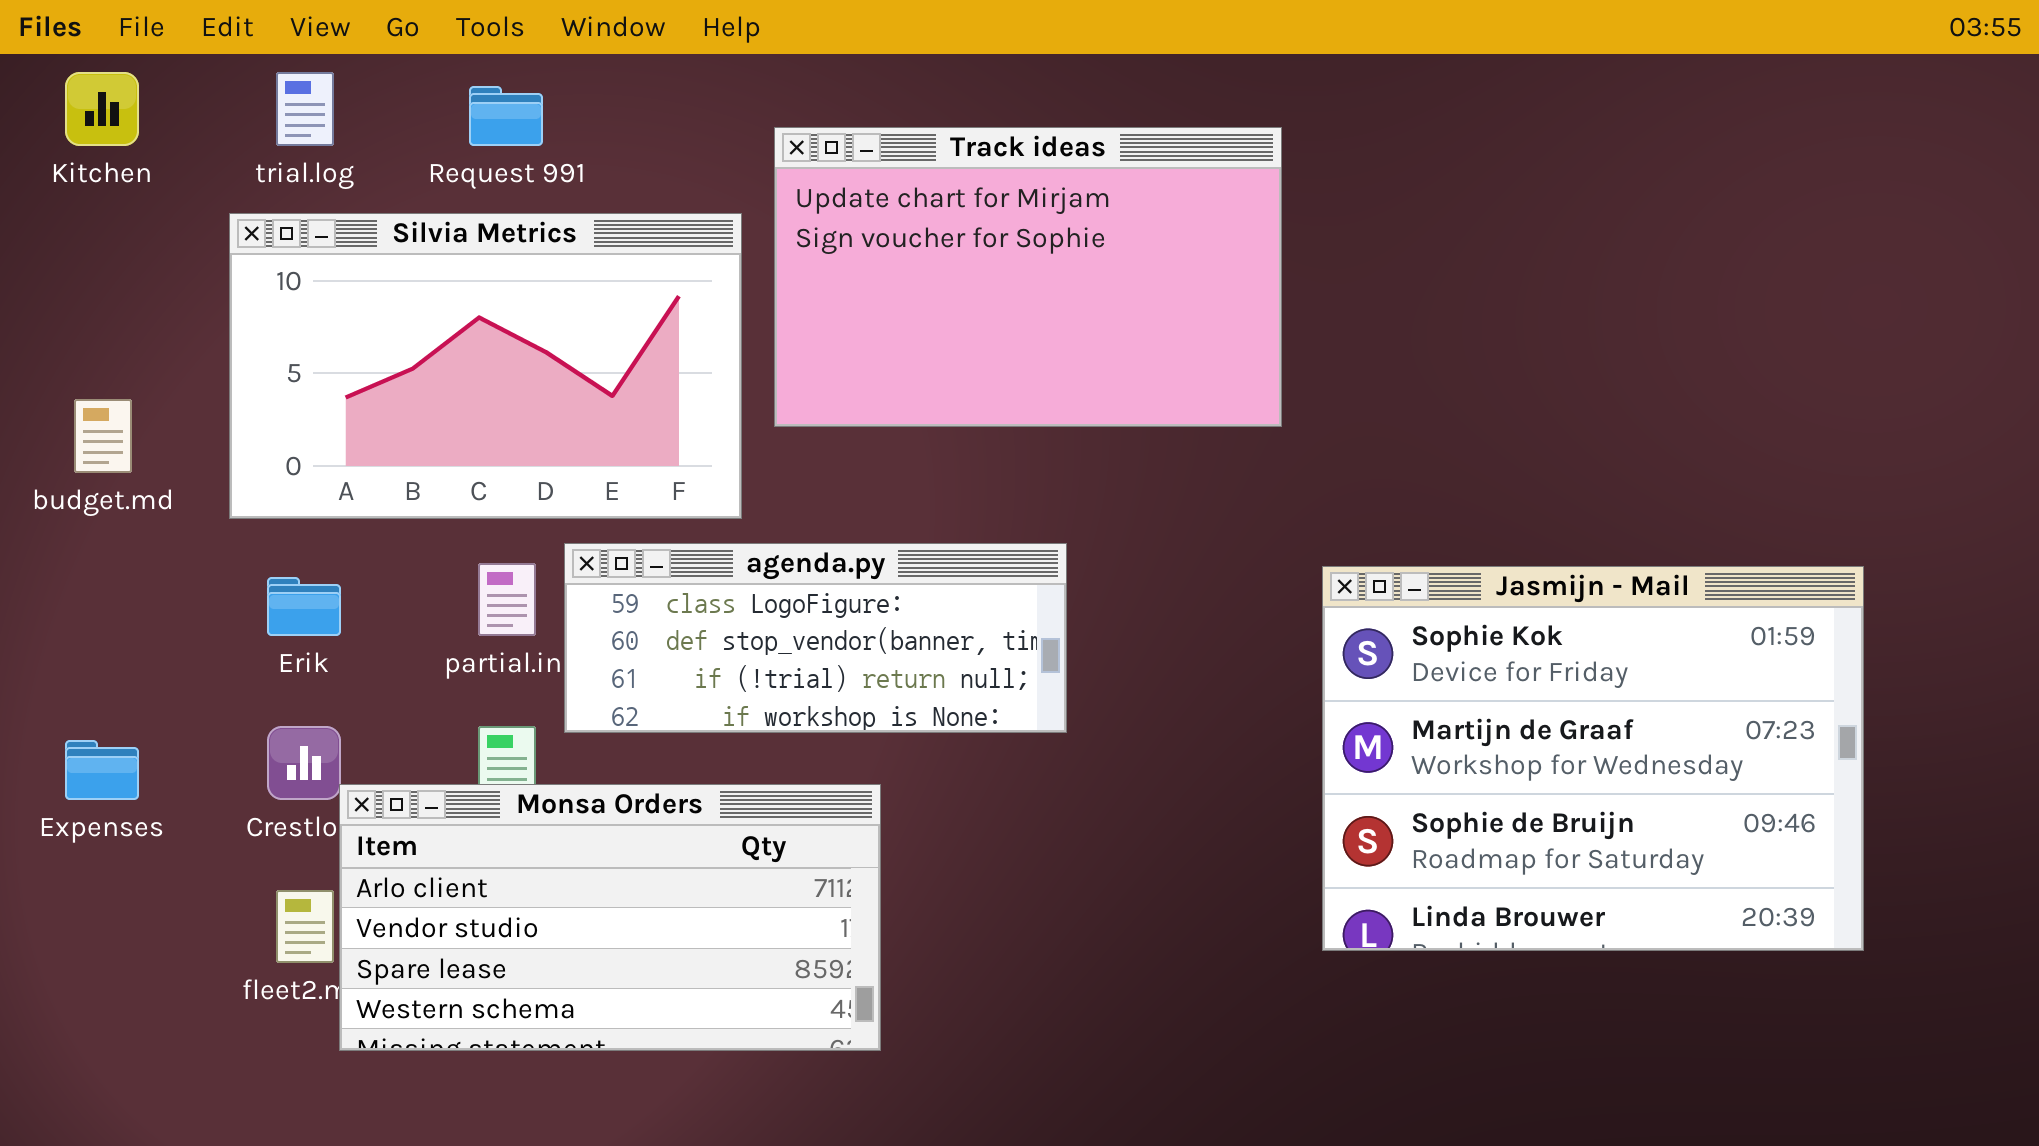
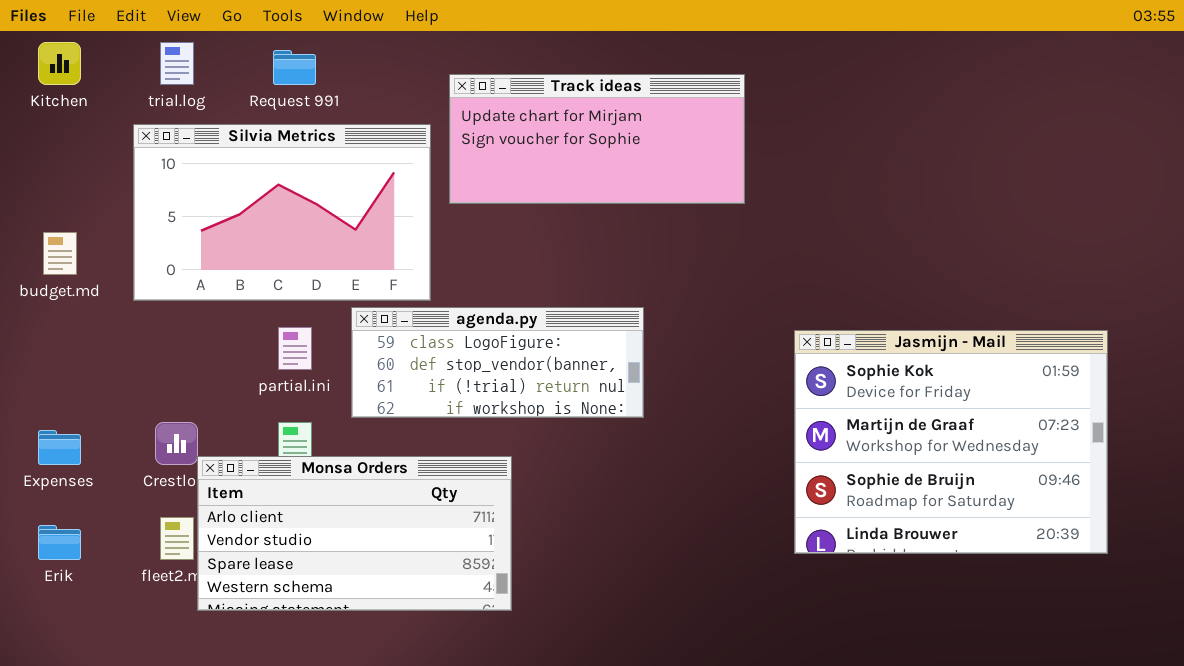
Track ideas: [774,127,1282,427] -> [449,74,745,204], resized
agenda.py: [564,543,1067,733] -> [351,307,644,418], moved
Jasmijn - Mail: [1322,566,1864,951] -> [794,330,1108,554], moved
Erik: [267,577,341,636] -> [38,525,81,560], moved

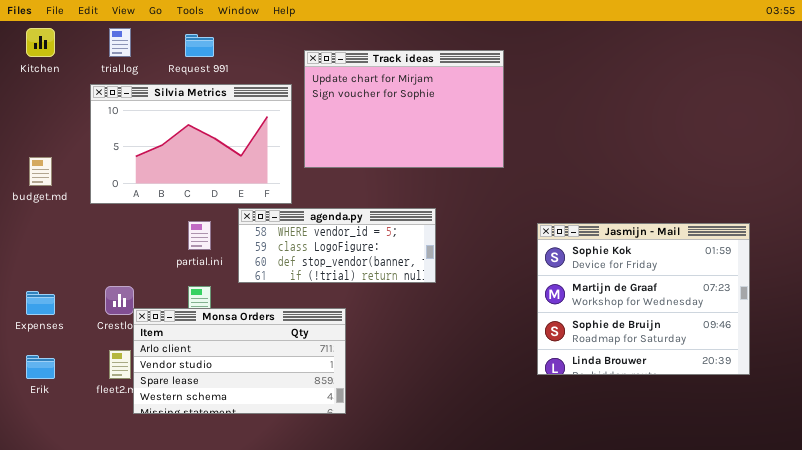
Track ideas: [449,74,745,204] -> [304,50,504,168], resized
agenda.py: [351,307,644,418] -> [238,208,436,283], scrolled up 1 row

